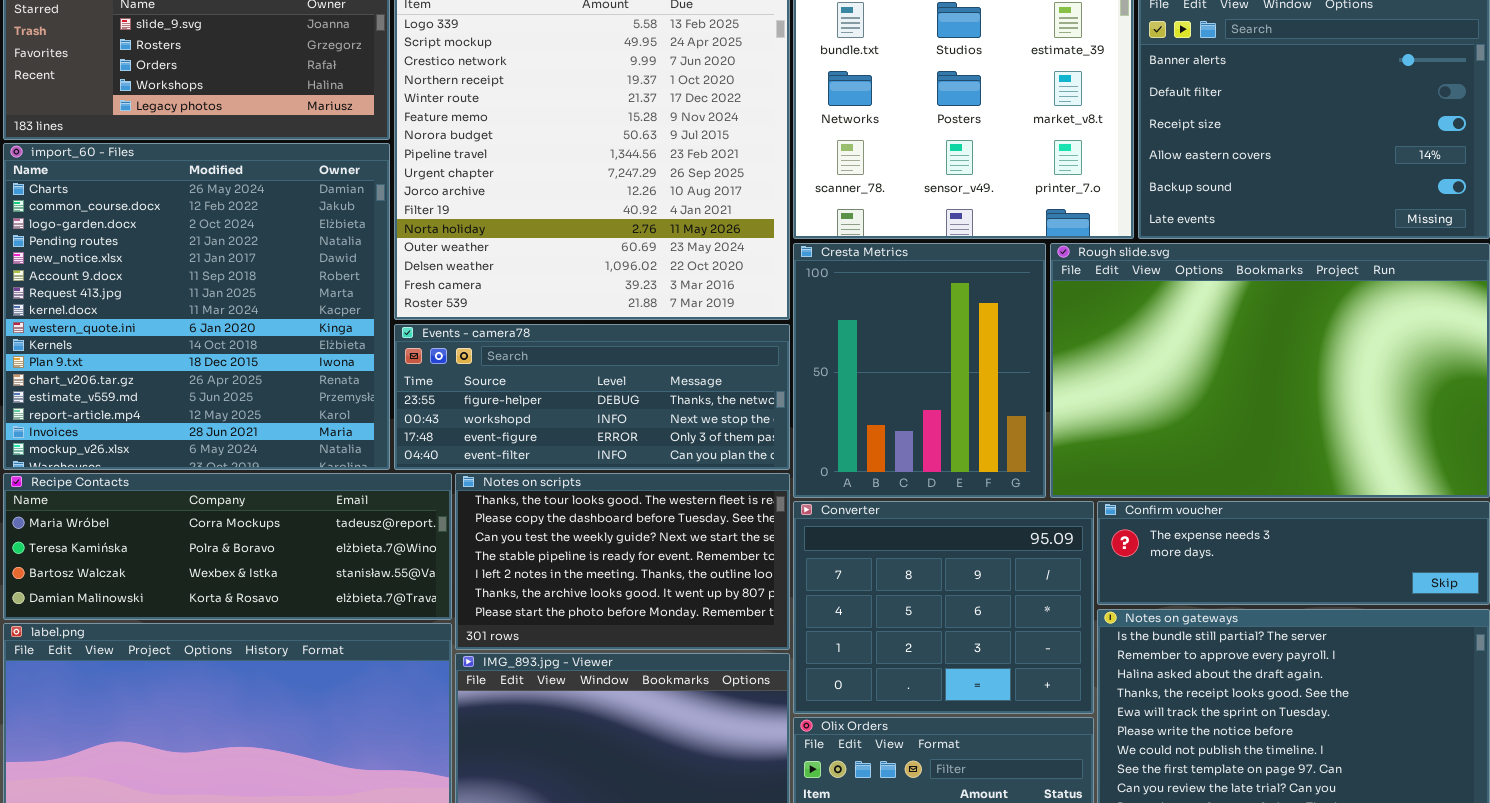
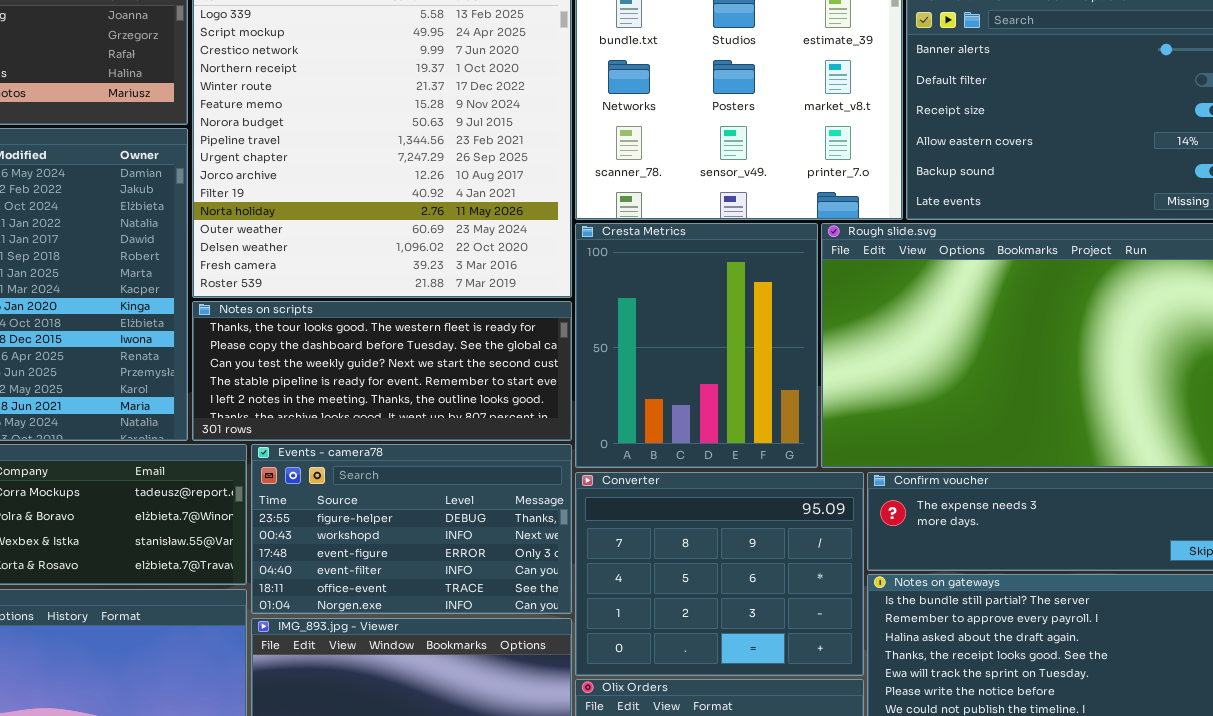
Events - camera78: [394,324,790,470] -> [251,444,572,614], moved, resized
Notes on scripts: [455,473,790,650] -> [192,301,572,441], moved, resized

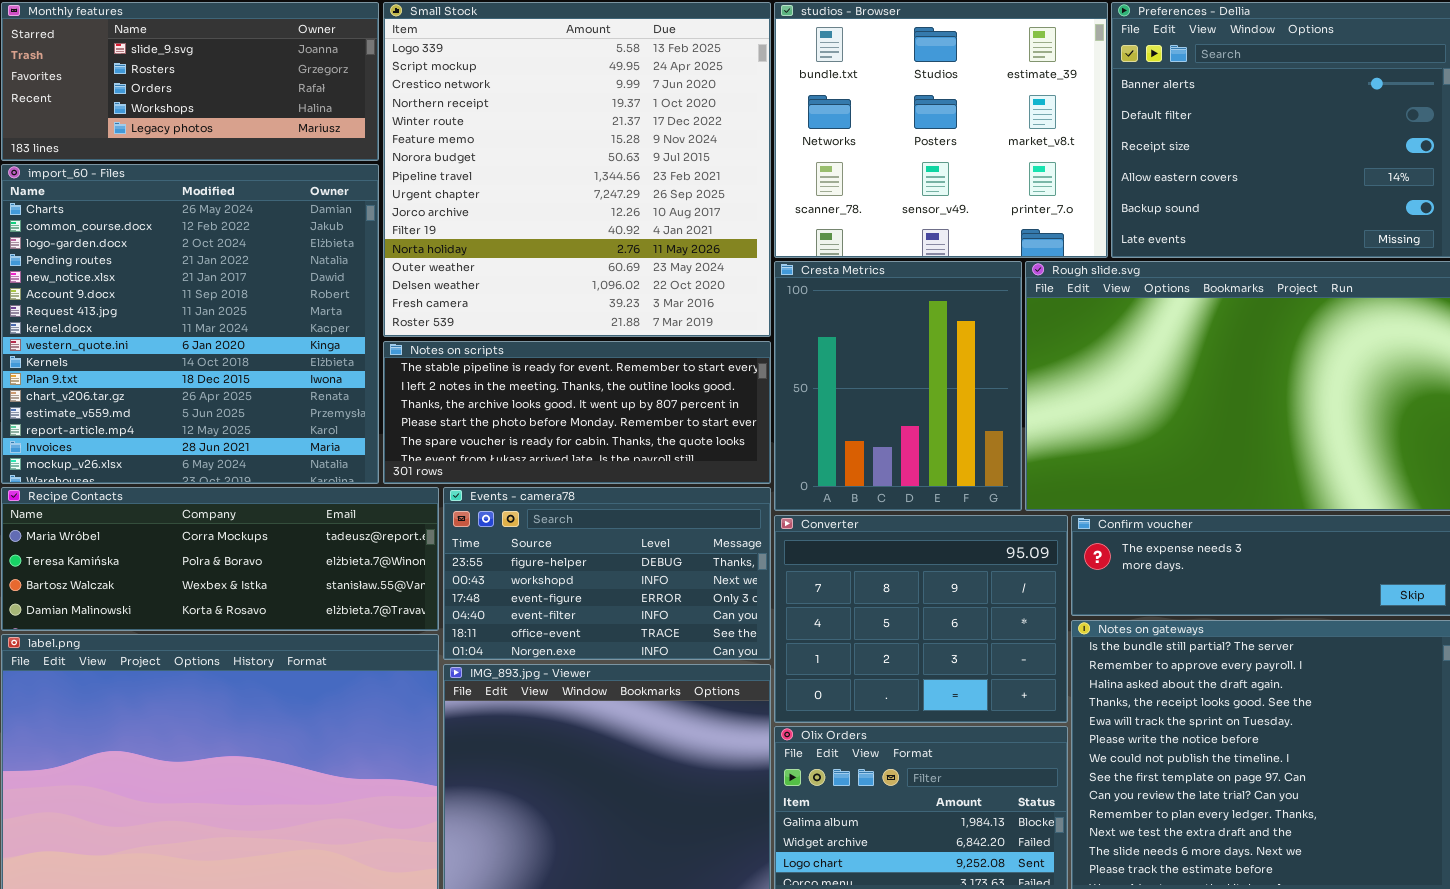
Notes on scripts: [192,301,572,441] -> [383,341,771,484], scrolled down 3 rows

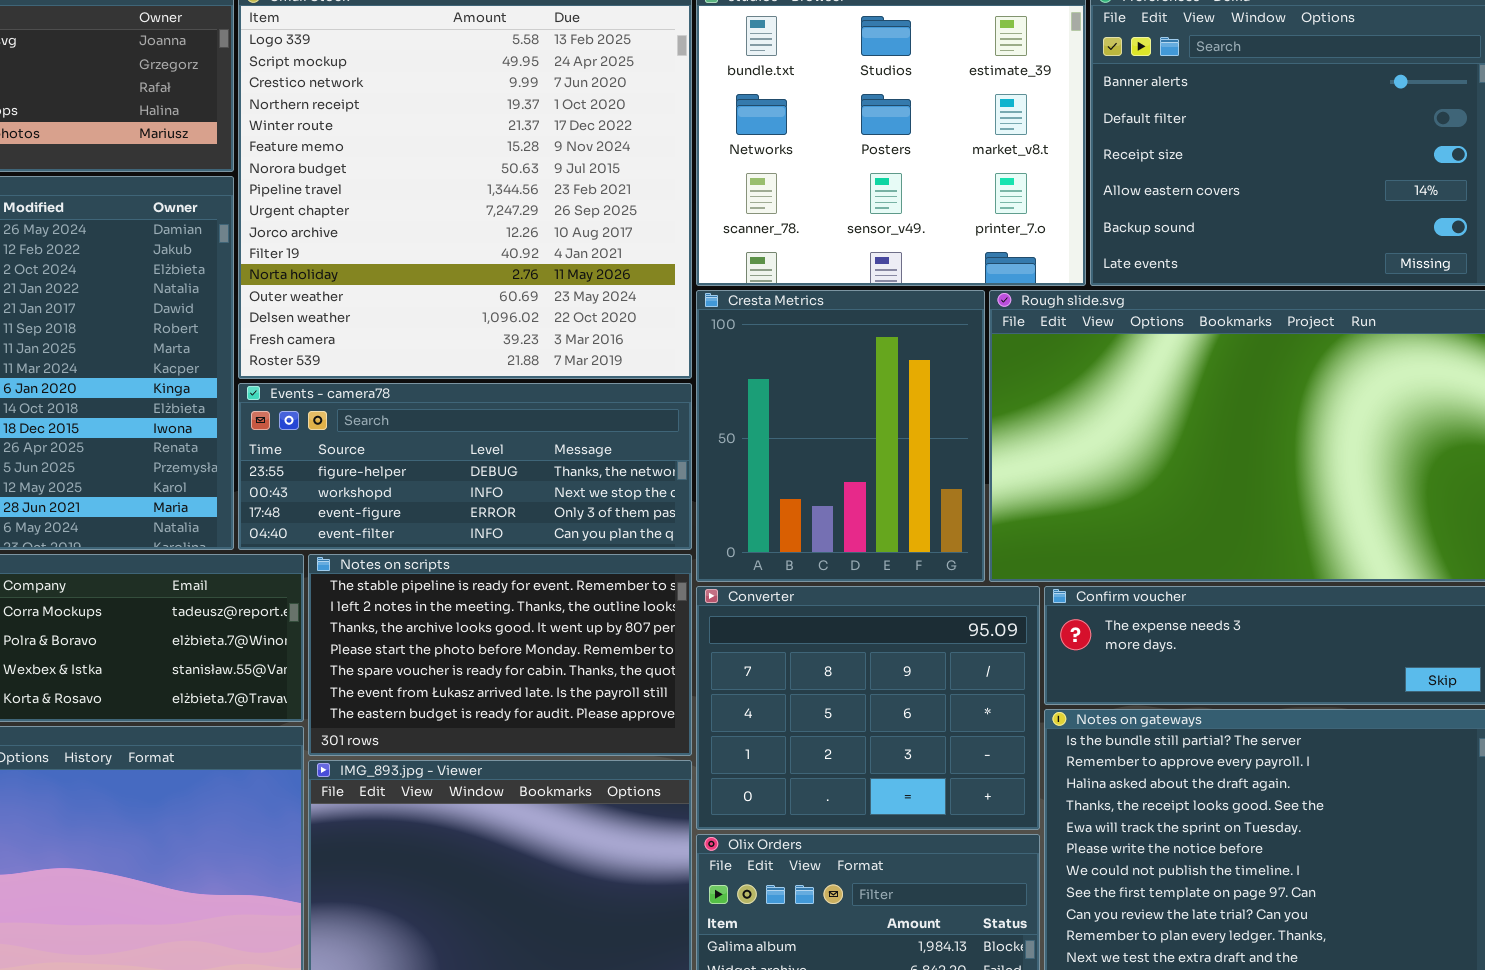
Notes on scripts: [383,341,771,484] -> [308,554,692,756], moved, resized
Events - camera78: [443,487,771,660] -> [238,383,692,550], moved, resized

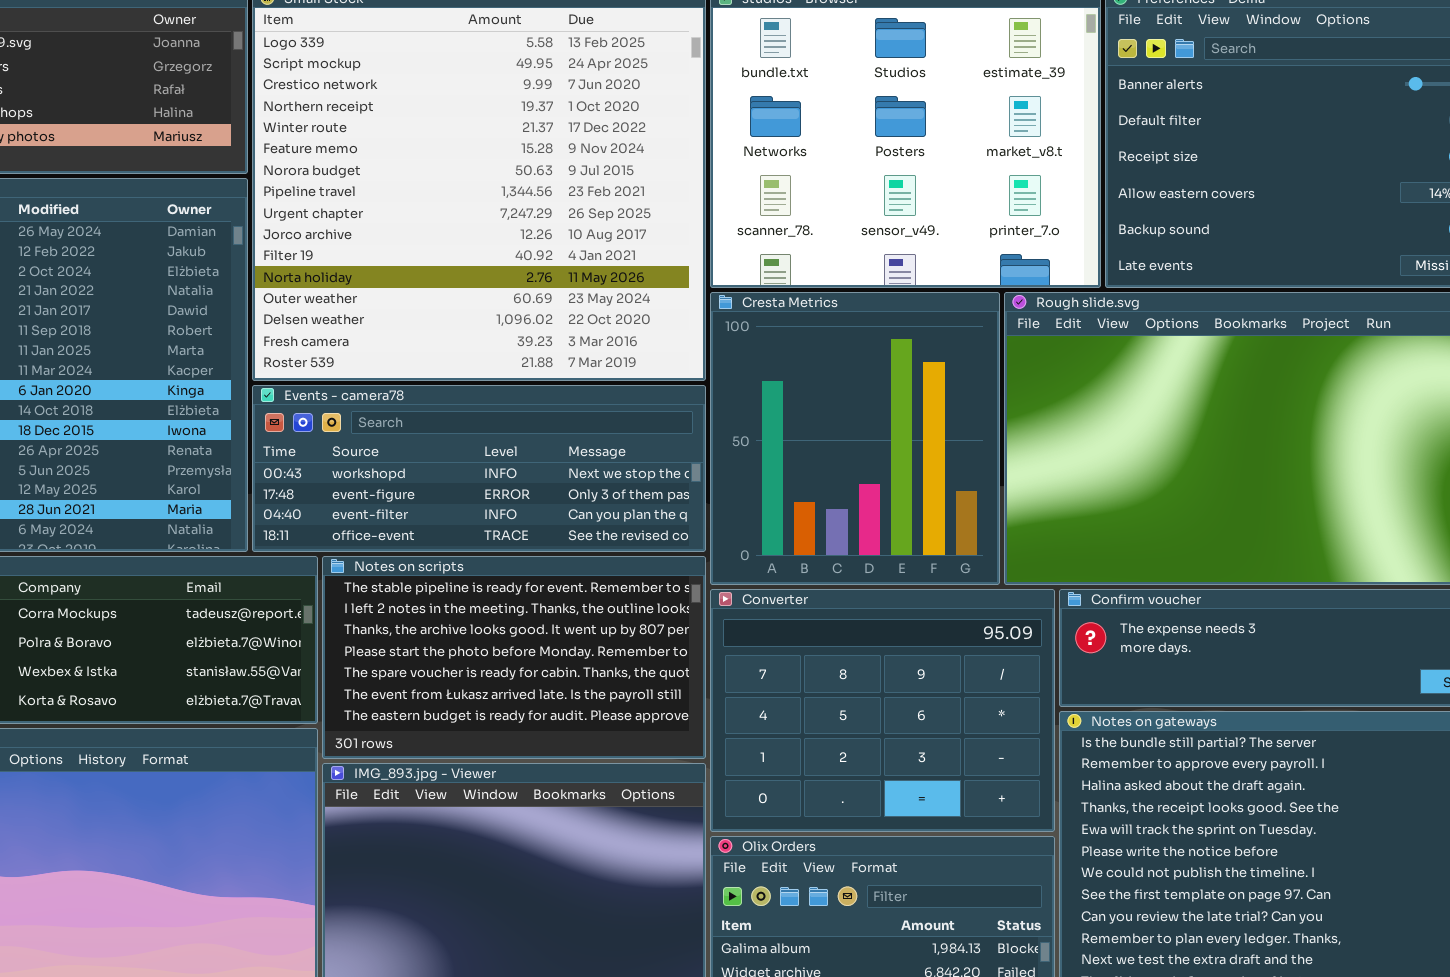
Events - camera78: [238,383,692,550] -> [252,385,706,552], scrolled down 1 row

